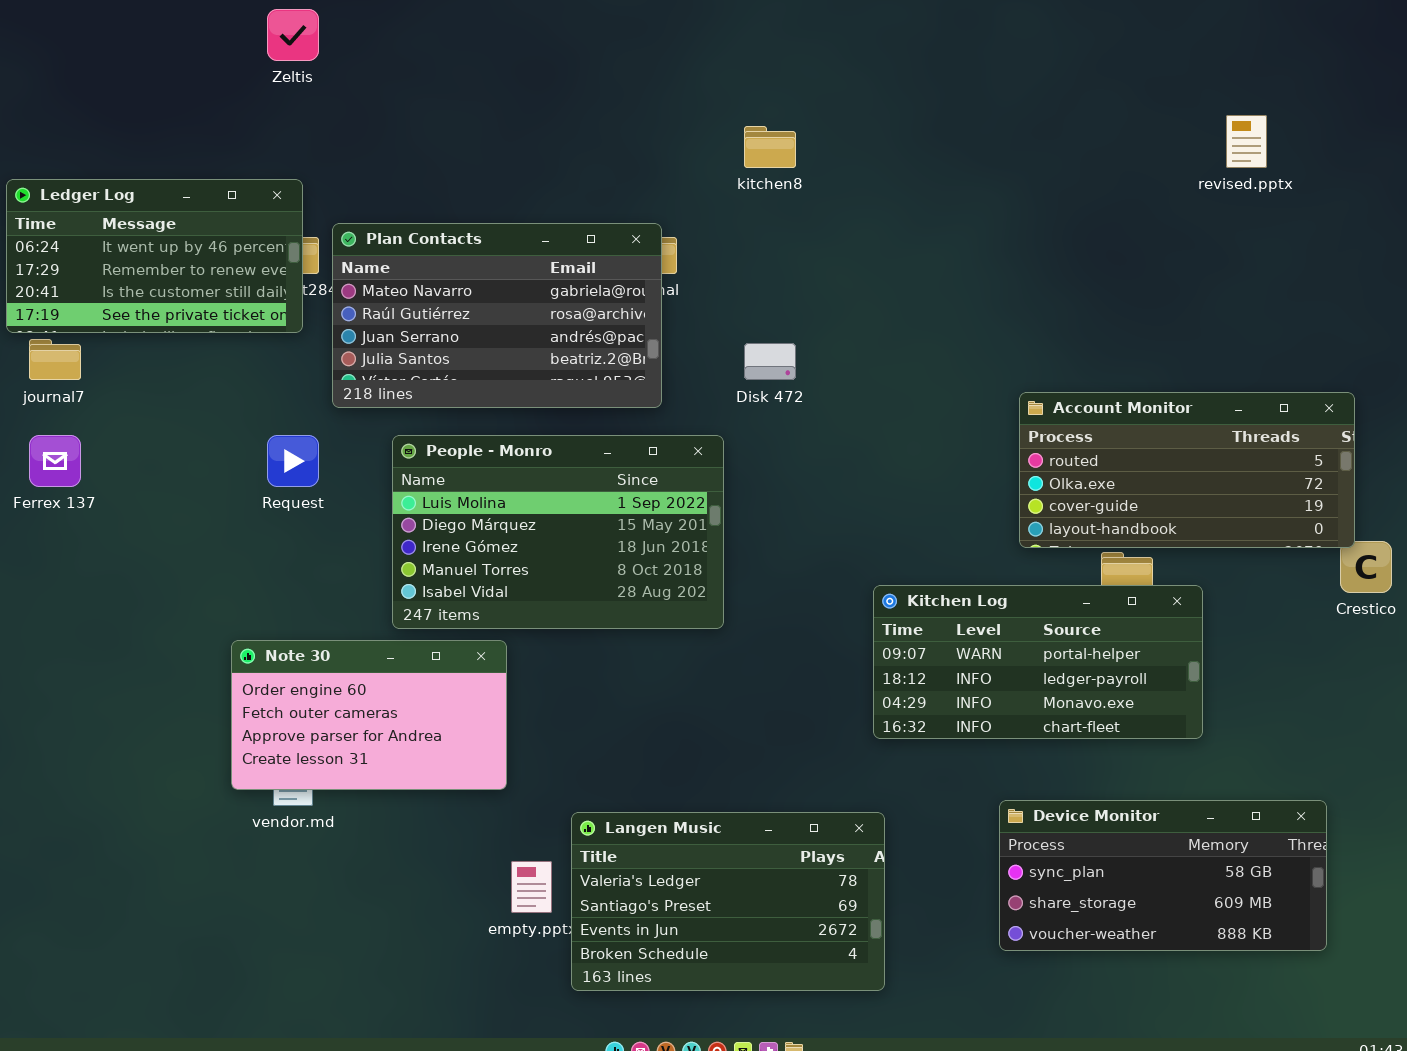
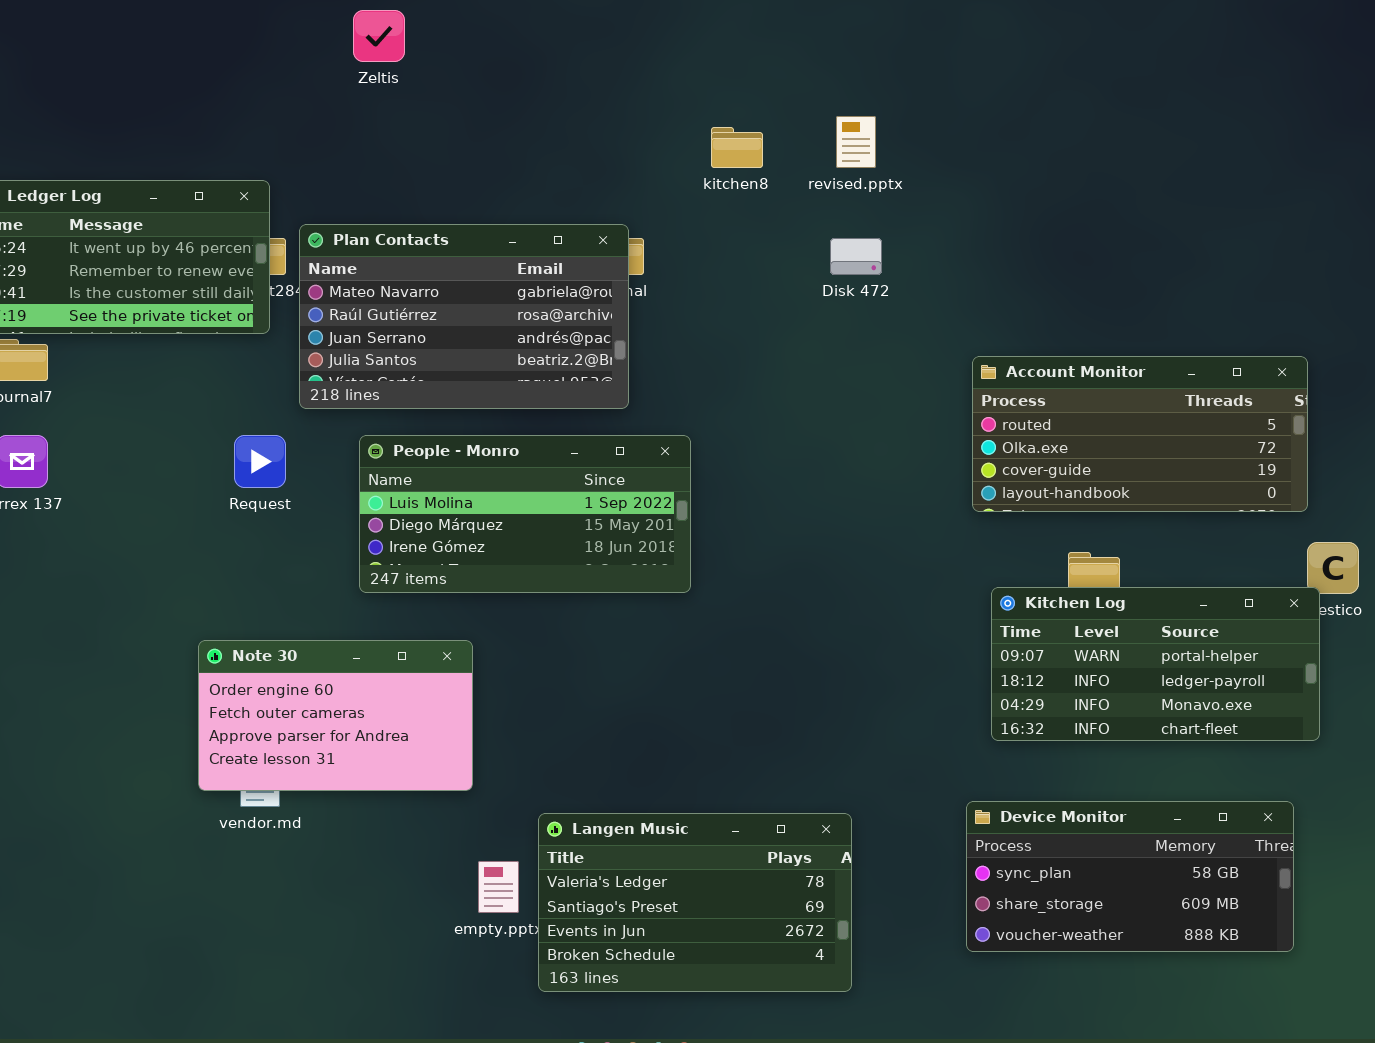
Zeltis: [267,9,319,61] -> [353,10,405,62], moved
revised.pptx: [1226,115,1267,168] -> [836,116,876,168], moved
Disk 472: [744,343,796,380] -> [830,238,882,275], moved
Account Monitor: [1019,392,1355,548] -> [972,356,1308,512], moved
People - Monro: [392,435,724,629] -> [359,435,691,593], resized
Kitchen Log: [873,585,1203,739] -> [991,587,1320,741], moved

